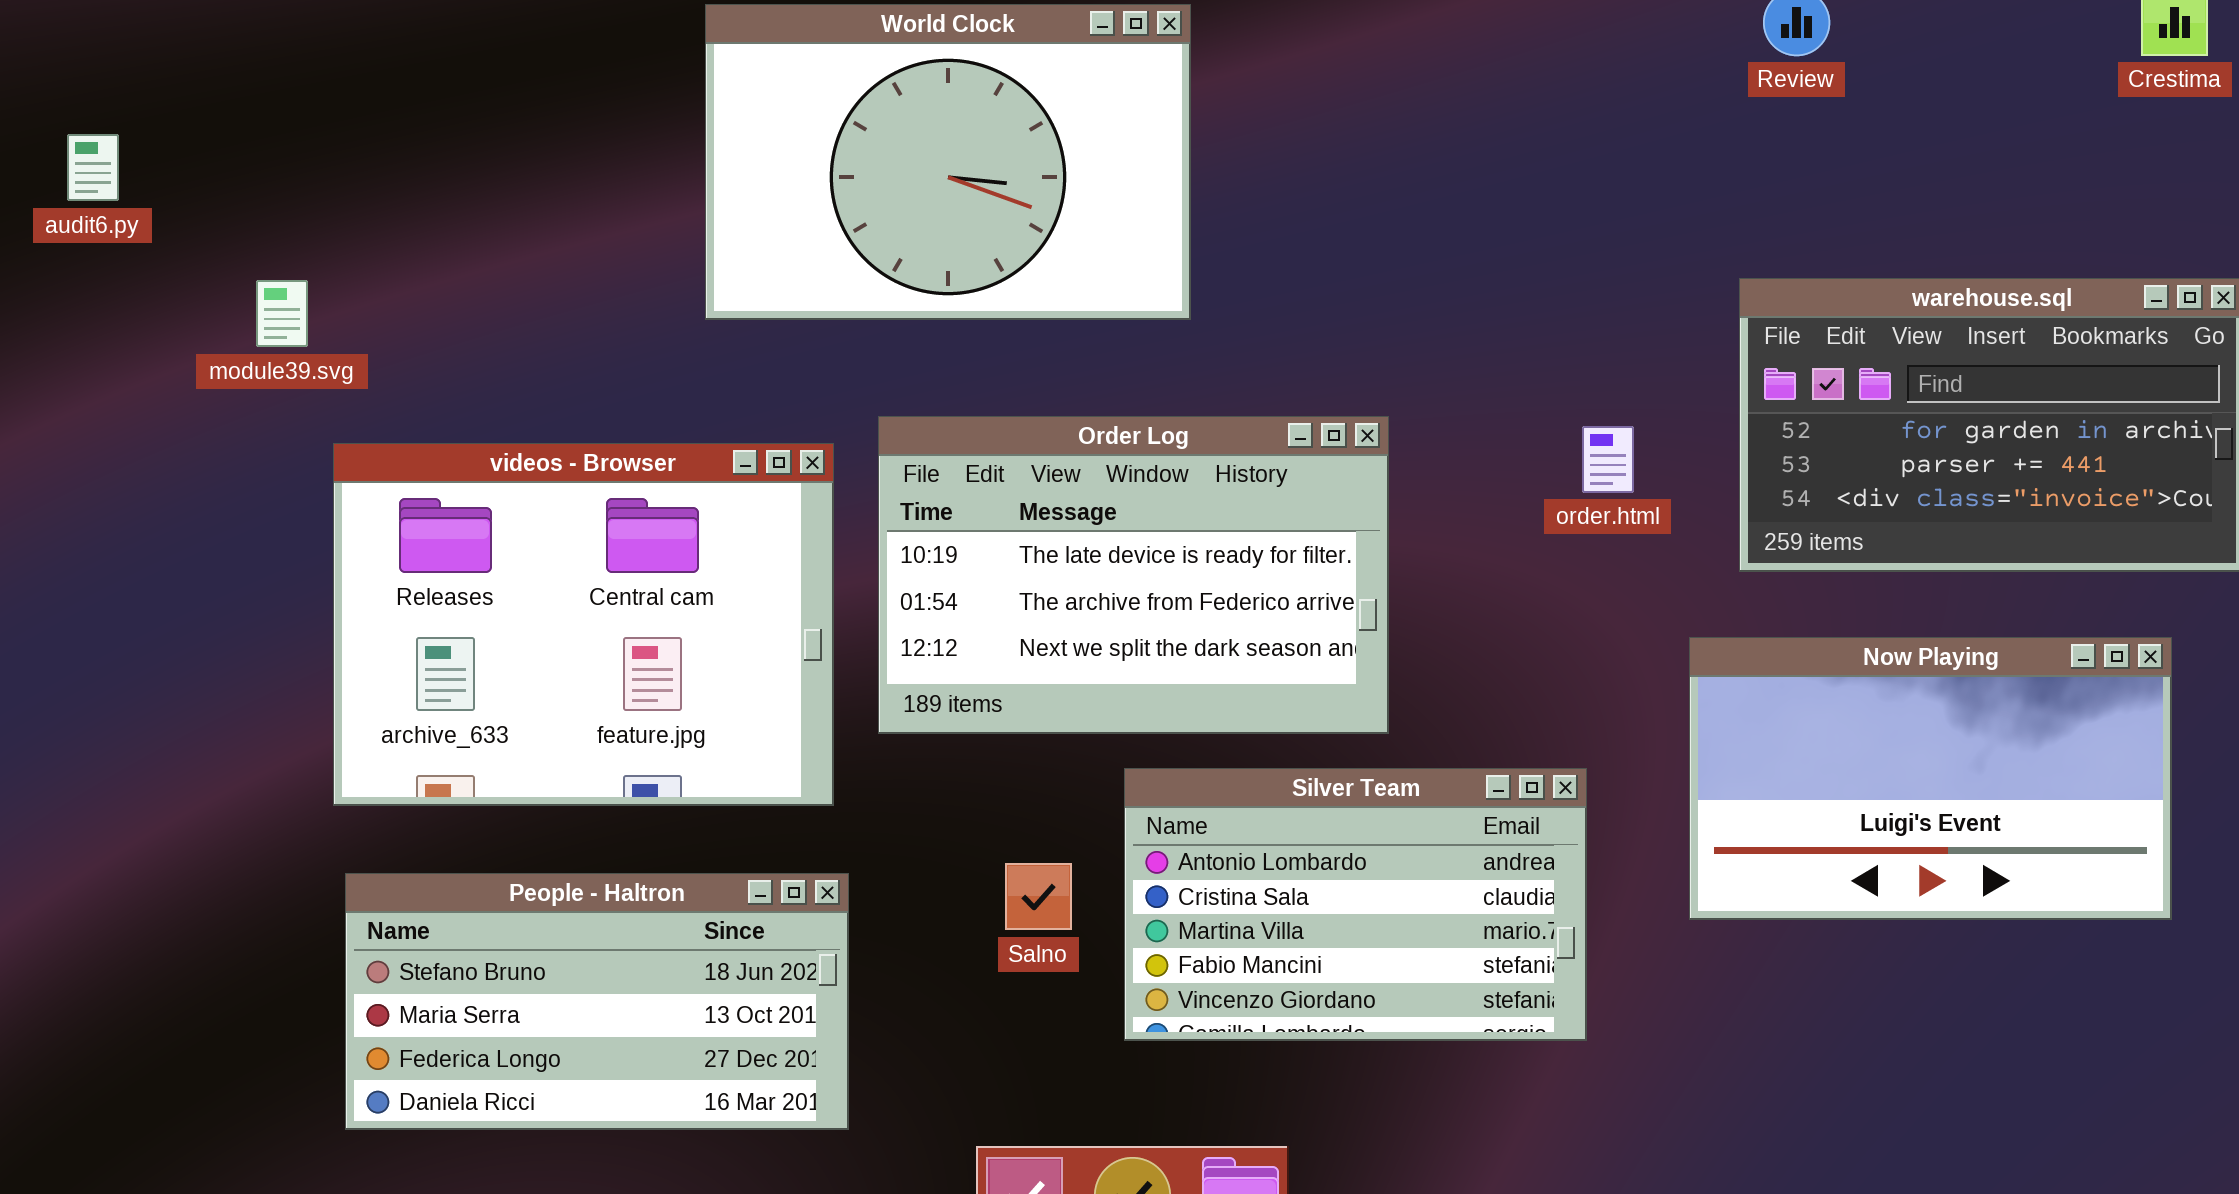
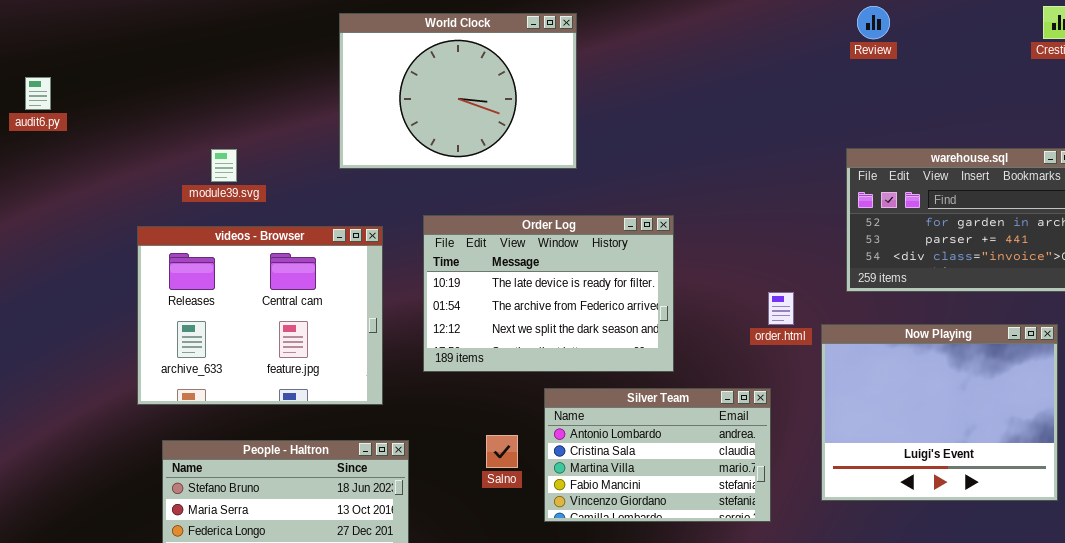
module39.svg: [256,280,308,347] -> [211,149,237,182], moved
order.html: [1582,426,1634,493] -> [768,292,794,325], moved
videos - Browser: [333,443,834,806] -> [137,226,383,405], moved
Now Playing: [1689,637,2172,920] -> [821,324,1058,501], resized

